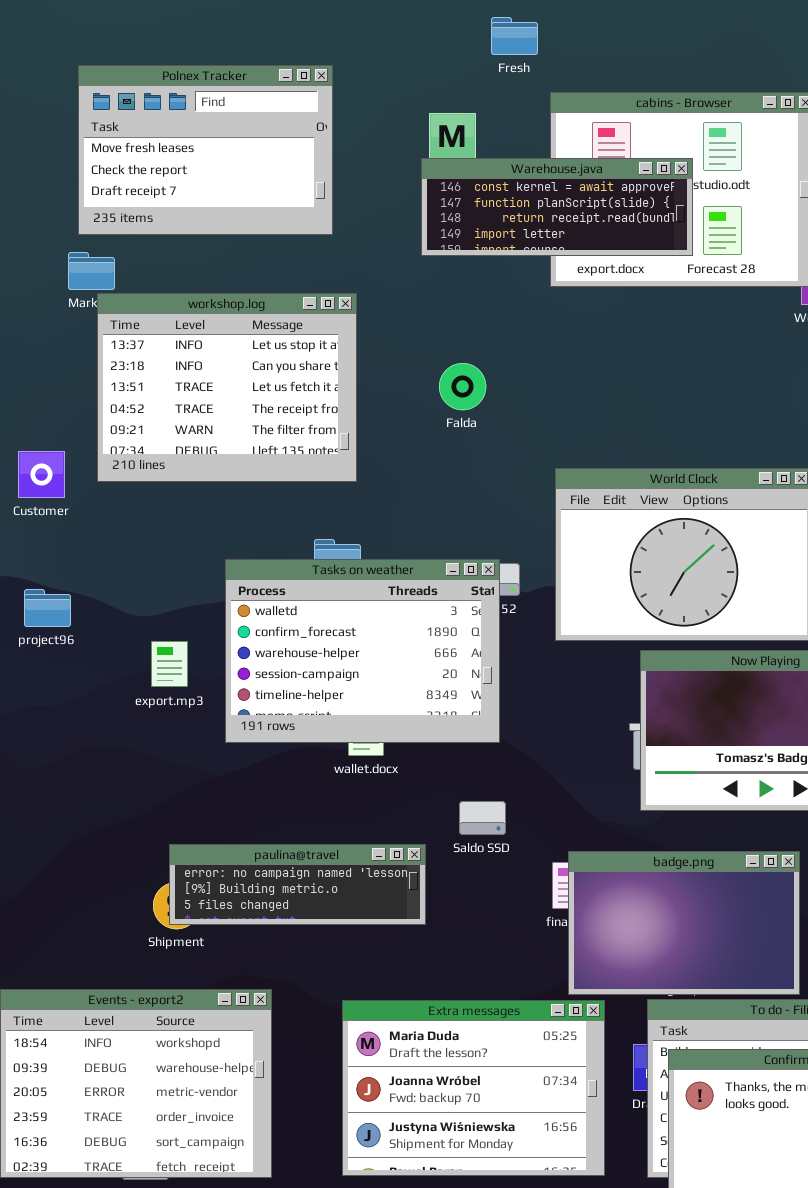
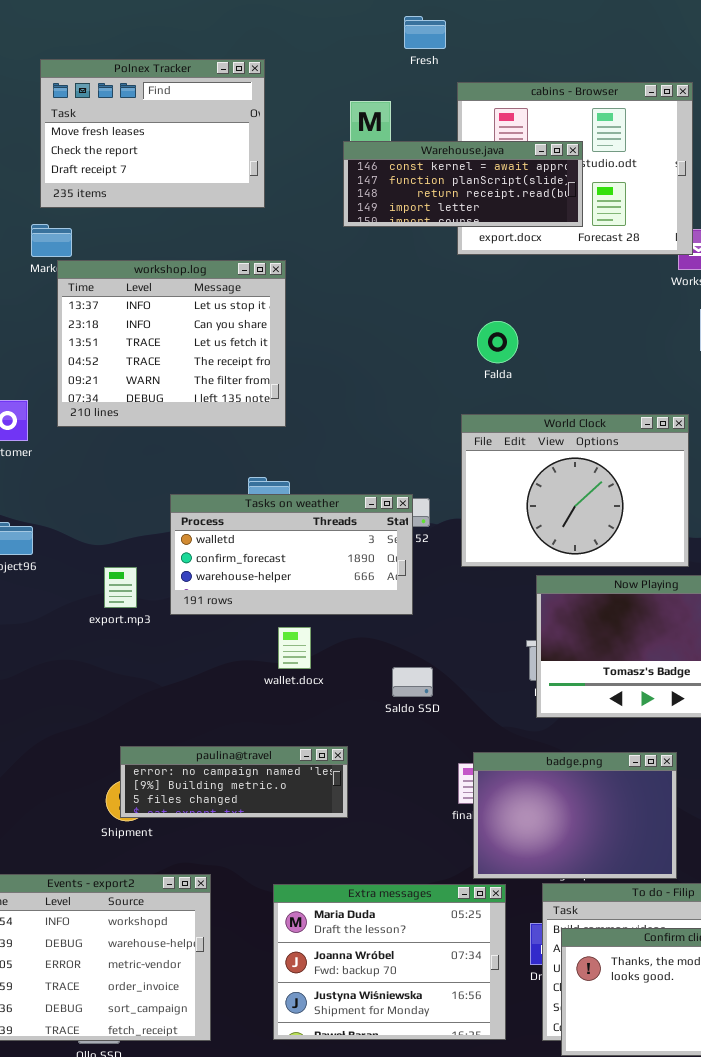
Falda: [439,363,486,410] -> [477,321,518,363], moved
Tasks on weather: [225,559,500,743] -> [170,494,413,615], resized
Saldo SSD: [459,801,506,835] -> [392,667,433,697], moved

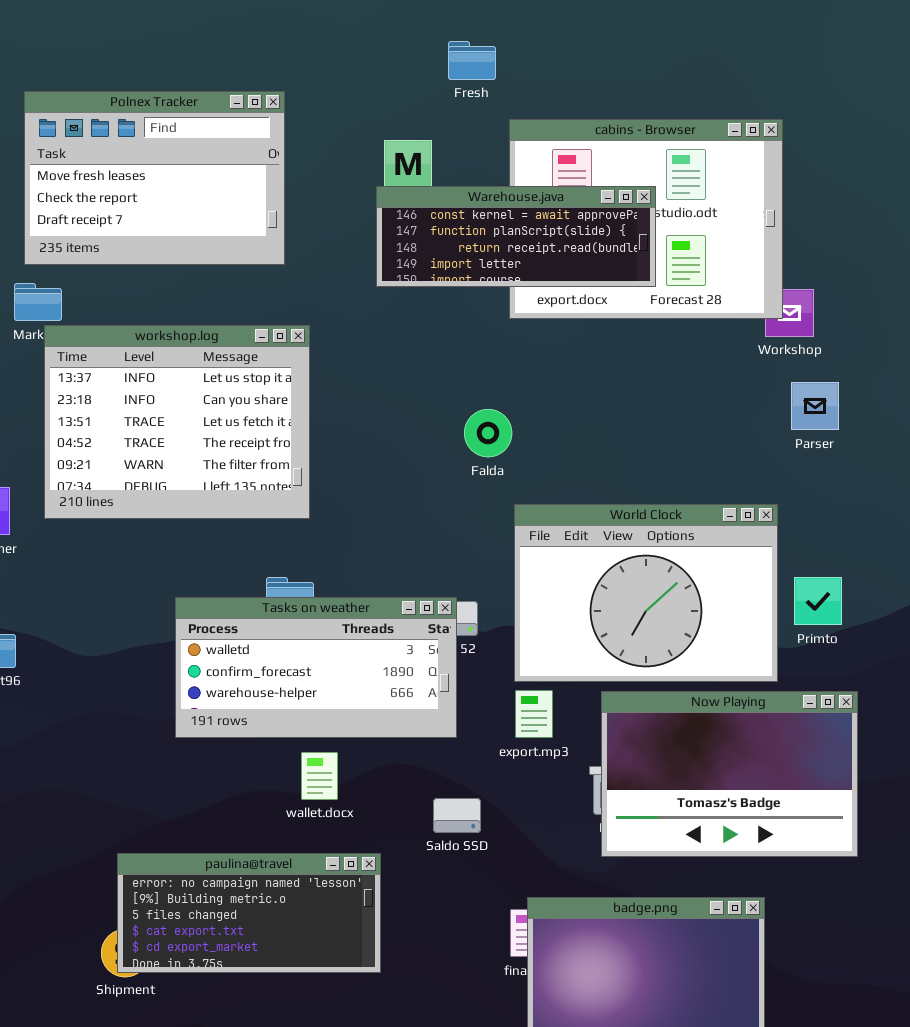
Falda: [477,321,518,363] -> [464,409,512,457], moved
export.mp3: [104,567,137,608] -> [515,690,553,738], moved
paulina@travel: [120,746,348,818] -> [117,853,381,973], resized

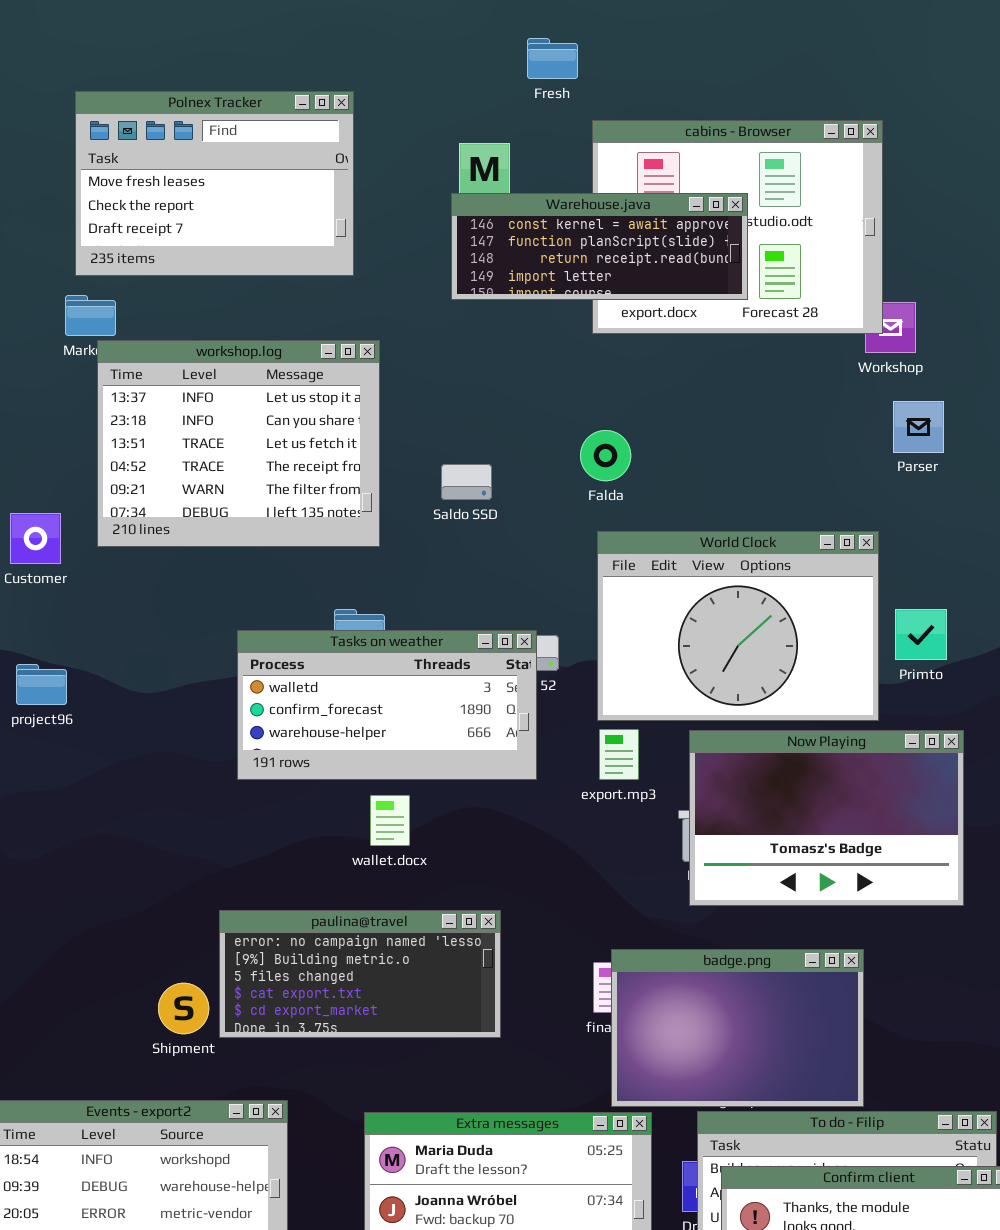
Falda: [464,409,512,457] -> [580,430,631,481], moved
Saldo SSD: [433,798,481,833] -> [441,464,492,500], moved
paulina@travel: [117,853,381,973] -> [219,910,501,1038], moved

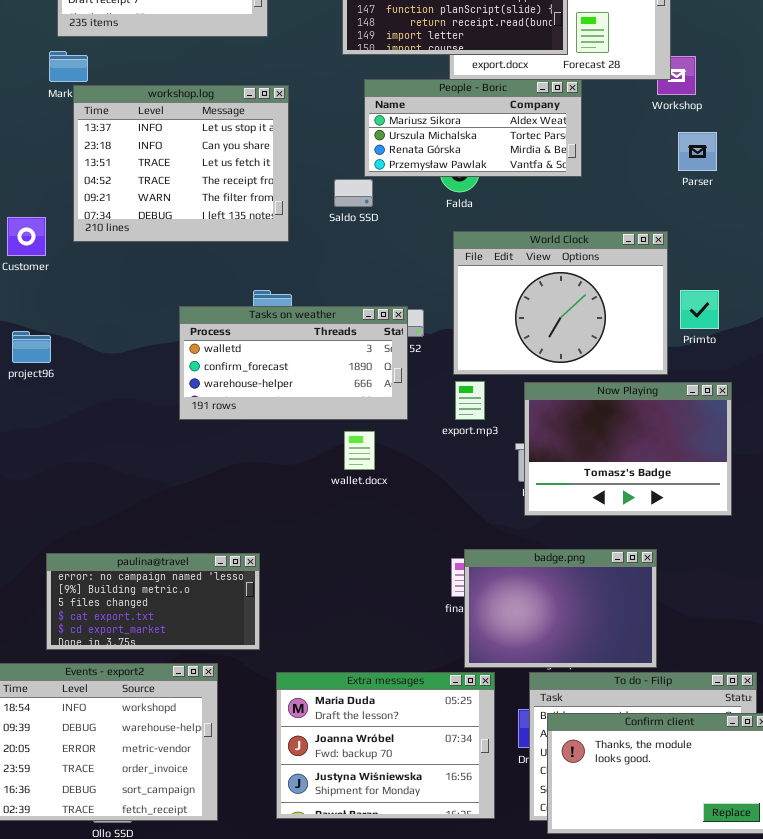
People - Boric: none -> [364,79,582,177], opened
wallet.docx: [370,795,410,846] -> [344,431,375,470], moved
paulina@travel: [219,910,501,1038] -> [46,553,260,650], moved

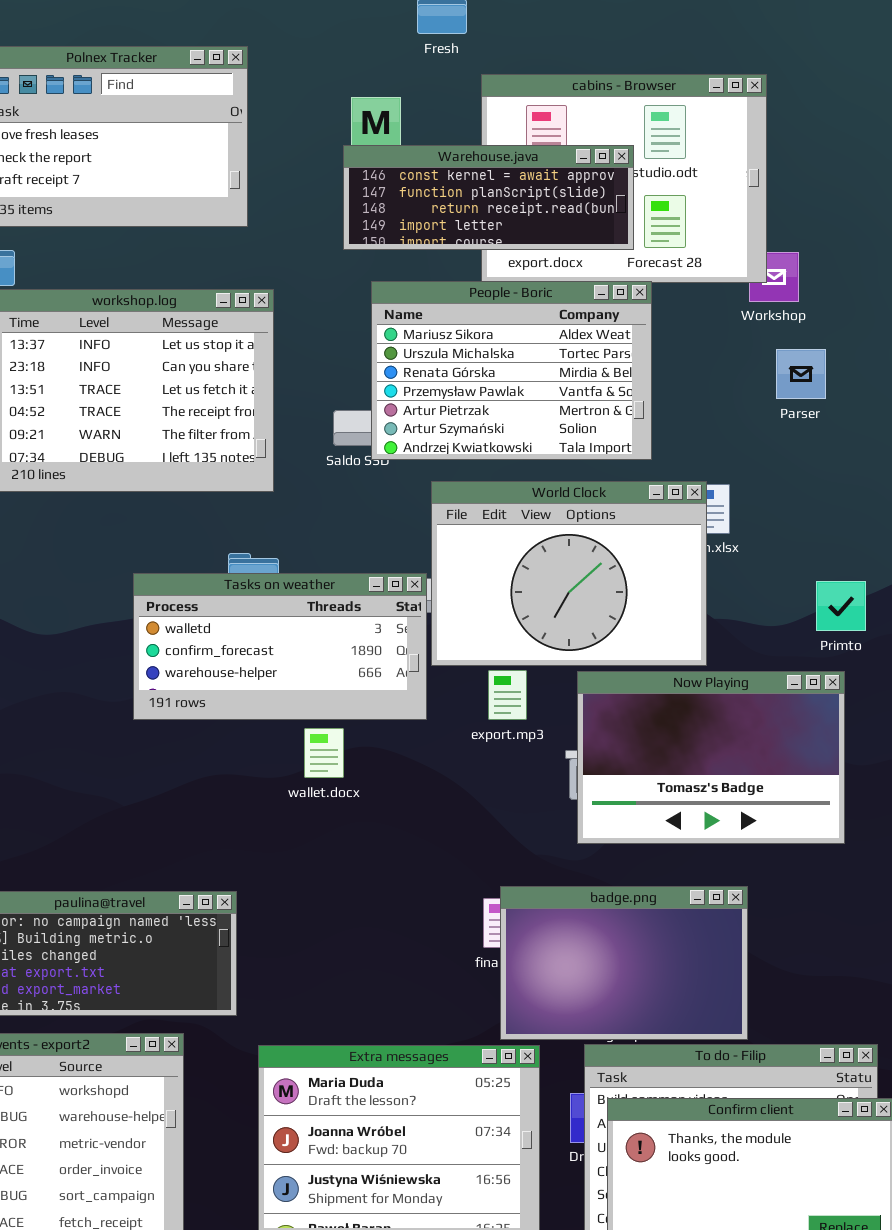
People - Boric: [364,79,582,177] -> [371,281,652,460], resized
World Clock: [453,231,668,375] -> [431,481,707,666], moved
Primto: [680,290,719,329] -> [816,581,866,631], moved
wallet.docx: [344,431,375,470] -> [304,728,344,778], moved

